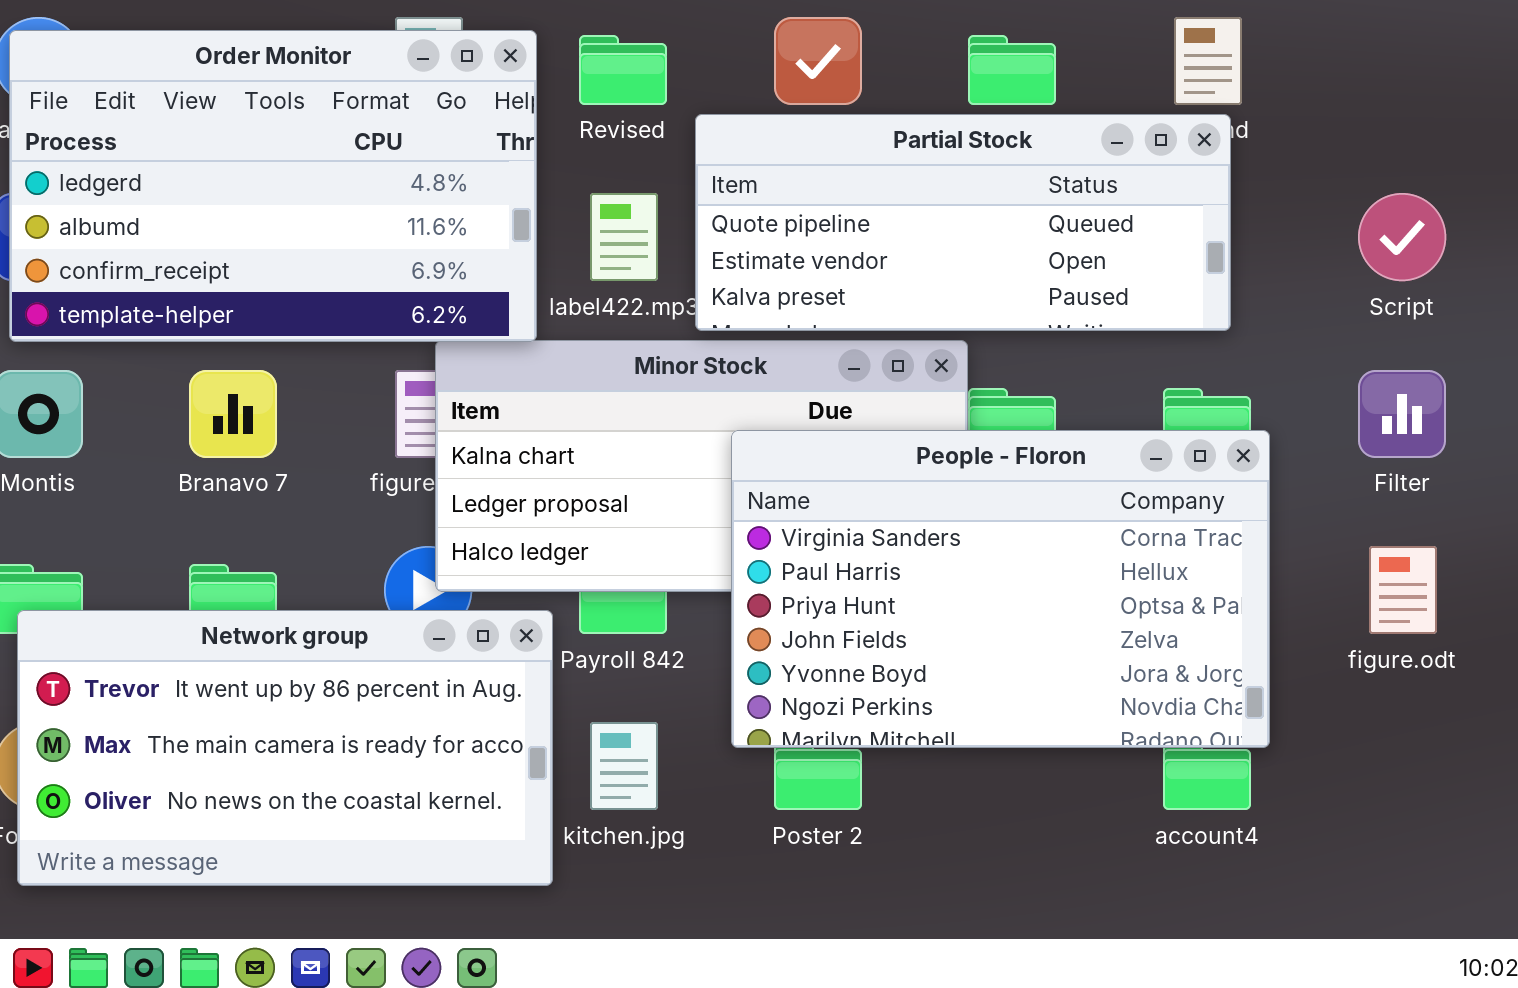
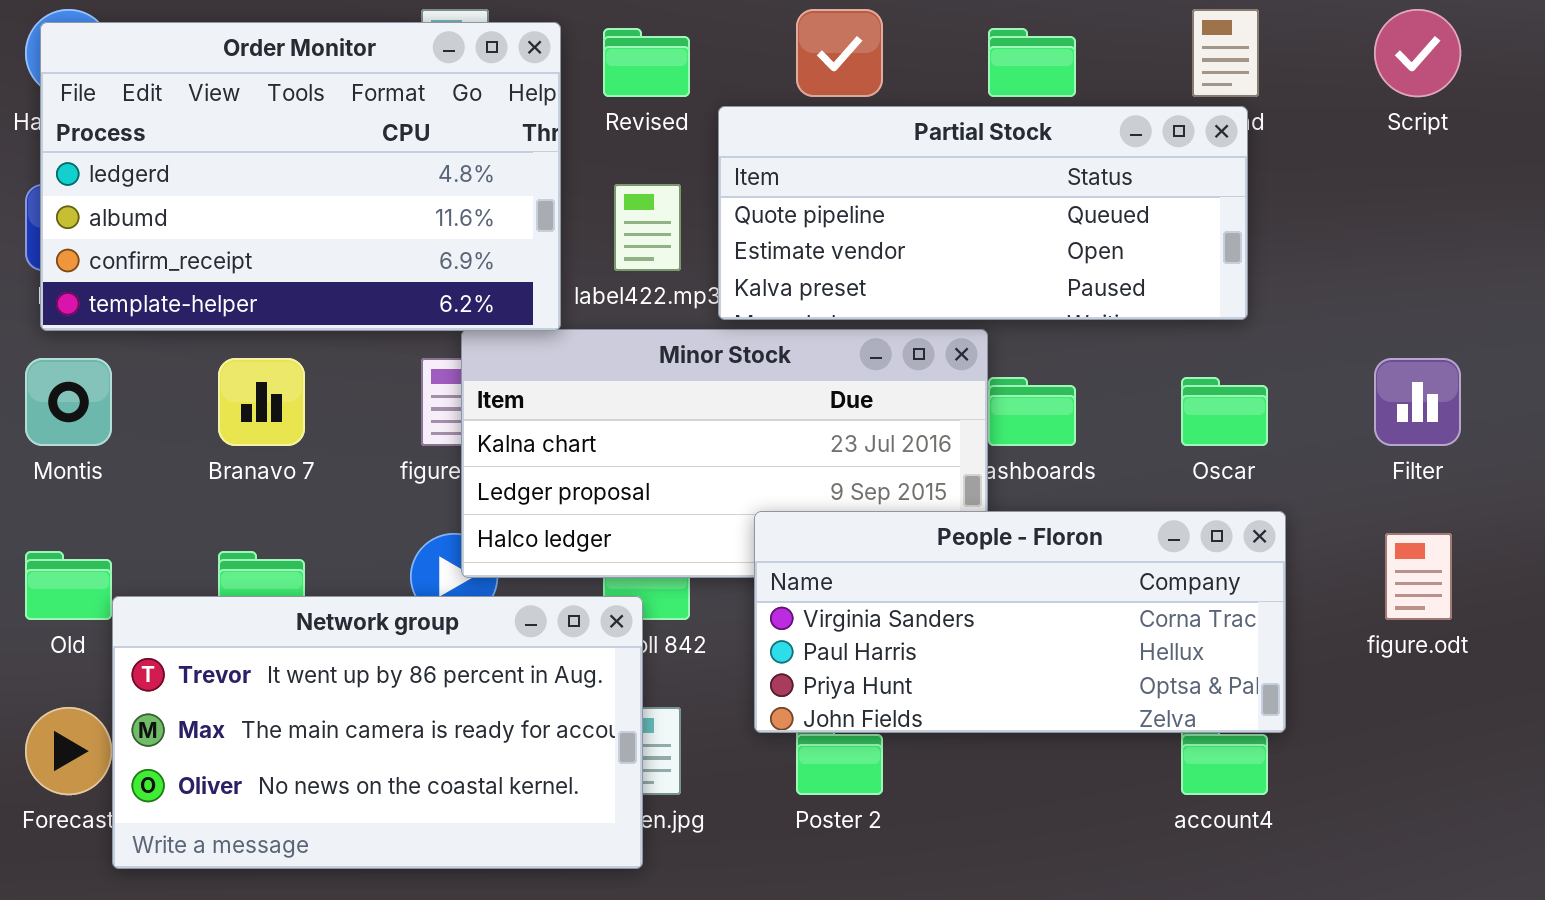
Script: [1358,193,1446,281] -> [1374,9,1461,97], moved
People - Floron: [731,430,1270,748] -> [754,511,1286,733], resized
Network group: [17,610,553,886] -> [112,596,643,869], moved

